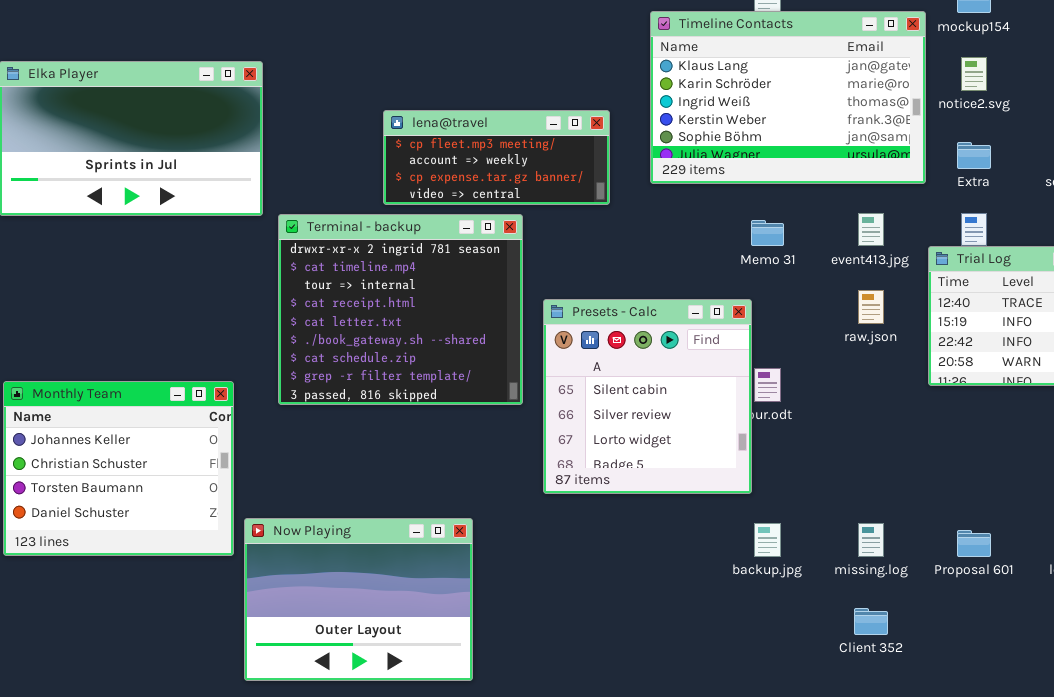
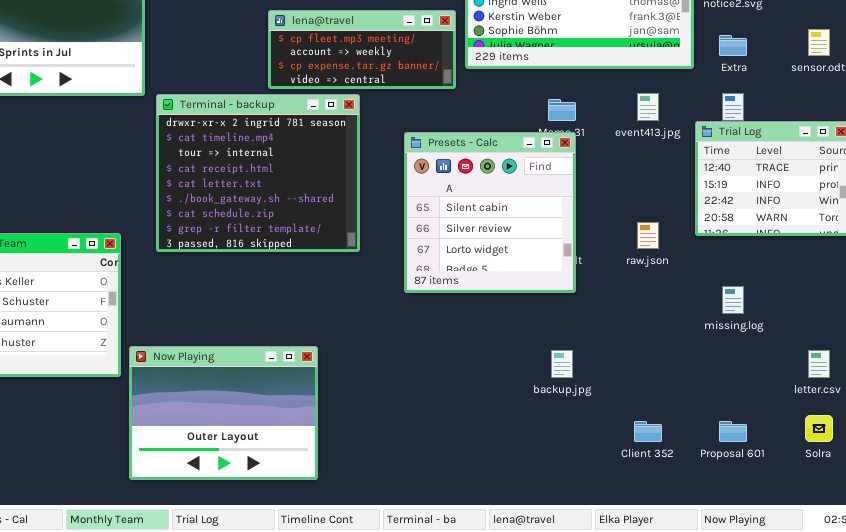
lena@travel: [383,110,610,205] -> [268,10,456,89], moved
raw.json: [858,290,884,324] -> [637,222,659,249], moved
Presets - Calc: [543,299,752,494] -> [404,132,576,293], moved
missing.log: [858,523,884,557] -> [722,286,744,314], moved
Proposal 601: [957,530,991,557] -> [719,421,747,442], moved

